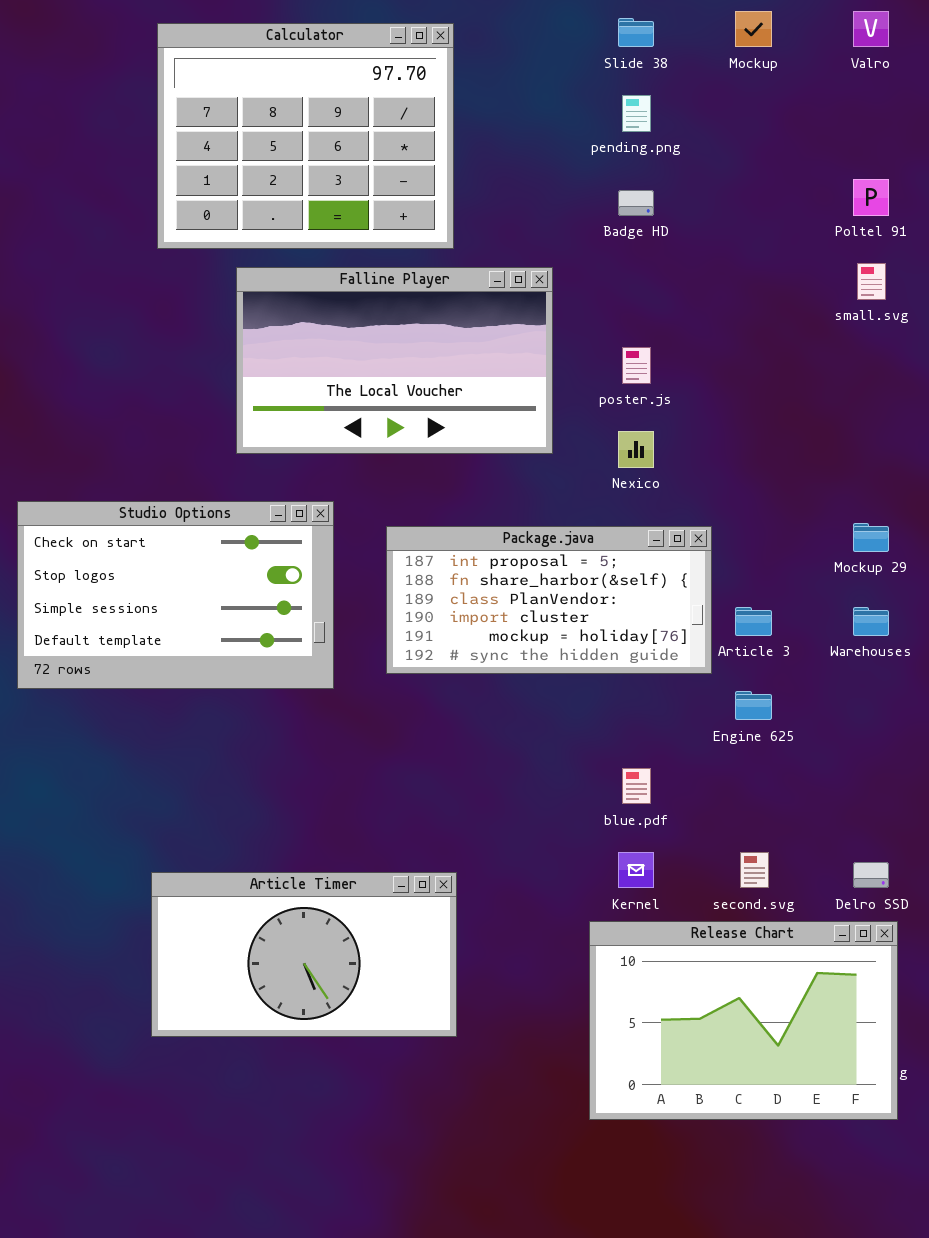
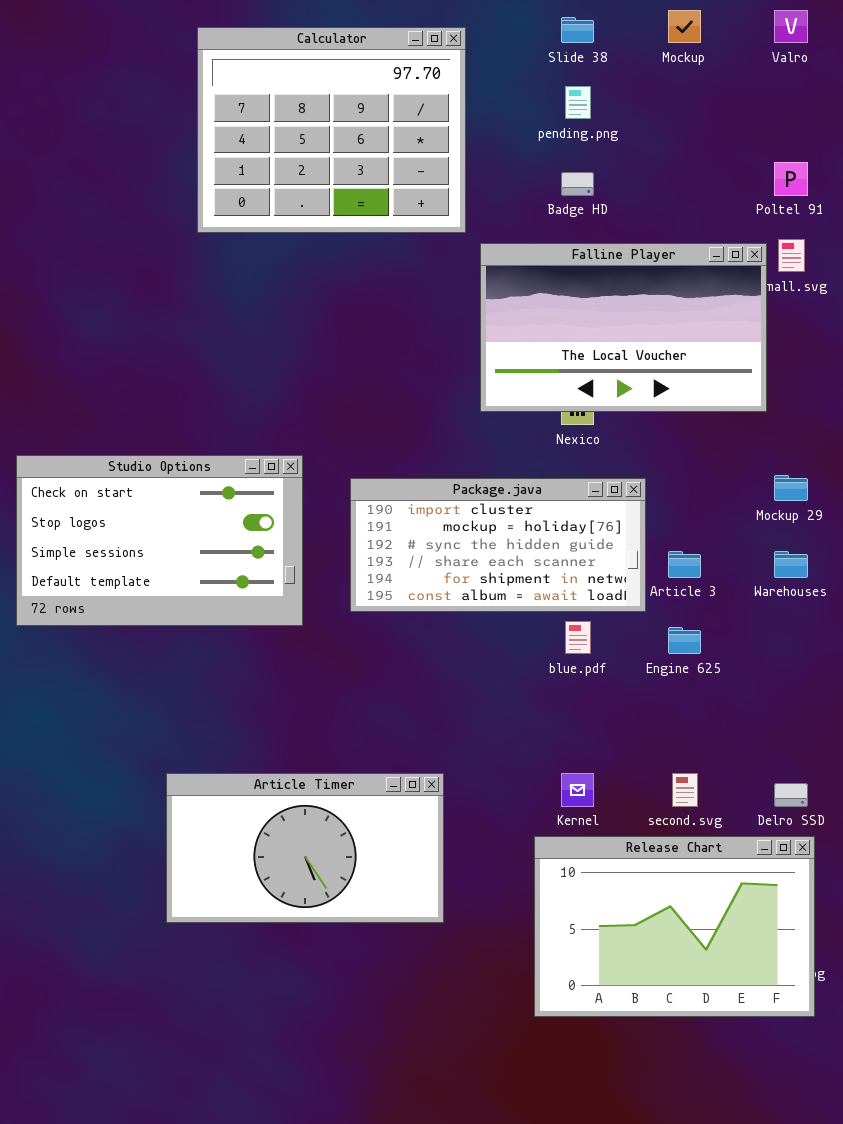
Calculator: [157,23,454,249] -> [197,27,466,233], moved
Falline Player: [236,267,553,454] -> [480,243,767,412], moved
Package.java: [386,526,712,674] -> [350,478,646,612], scrolled down 3 rows
blue.pdf: [622,768,651,804] -> [565,621,591,654], moved
Article Timer: [151,872,457,1037] -> [166,773,444,923], moved

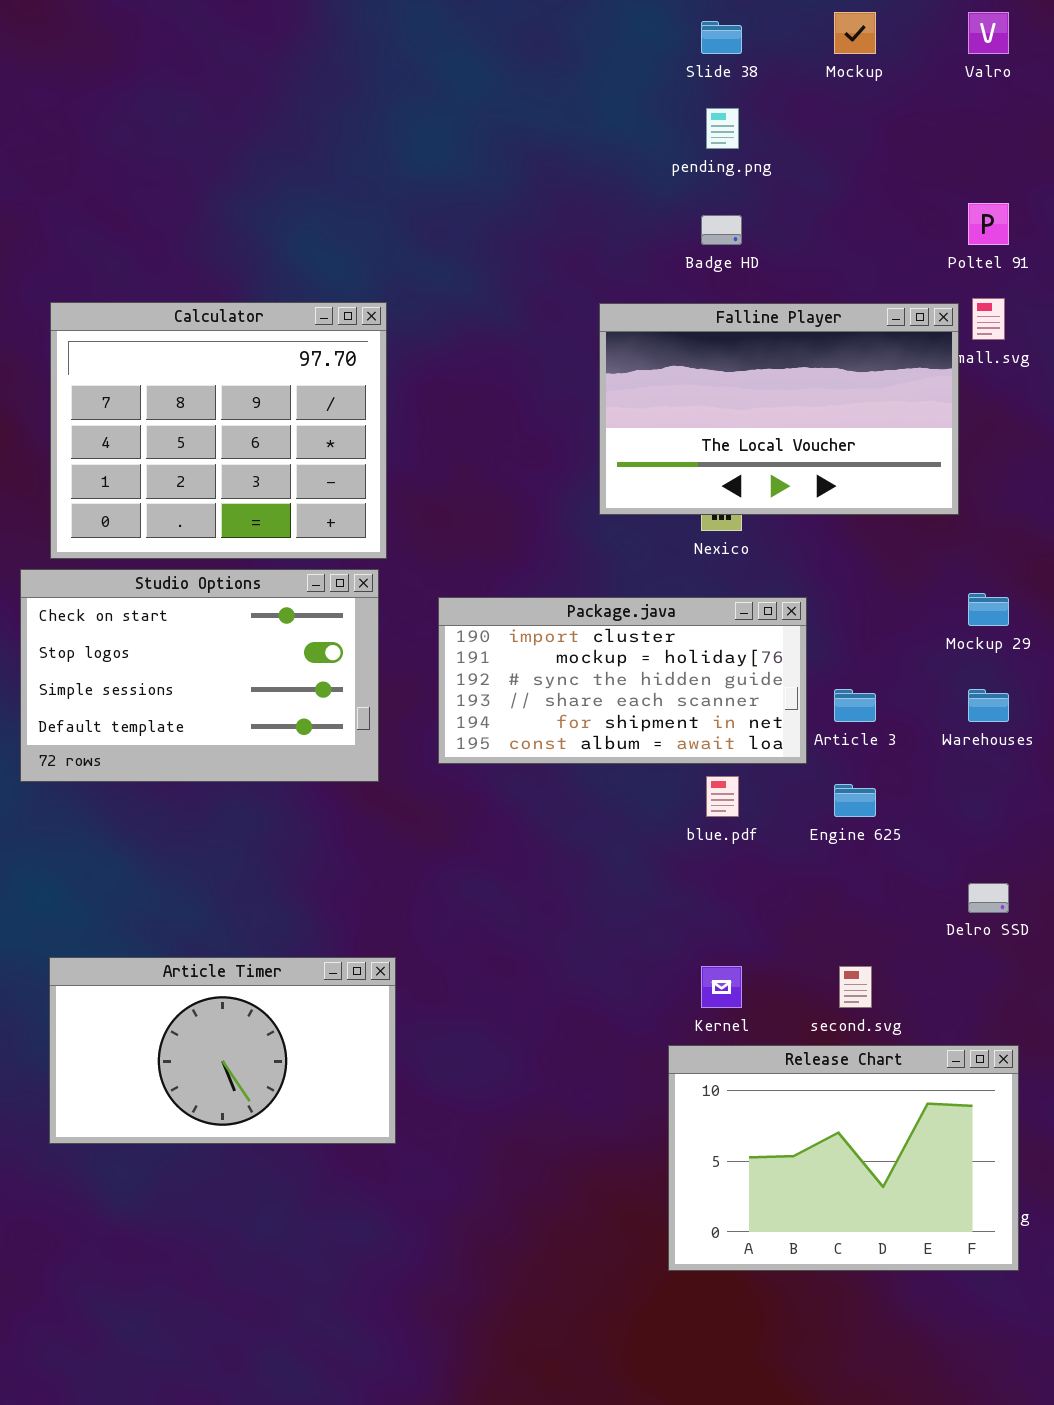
Calculator: [197,27,466,233] -> [50,302,387,559], moved
Article Timer: [166,773,444,923] -> [49,957,396,1144], moved
Delro SSD: [774,783,808,807] -> [968,883,1009,913], moved

